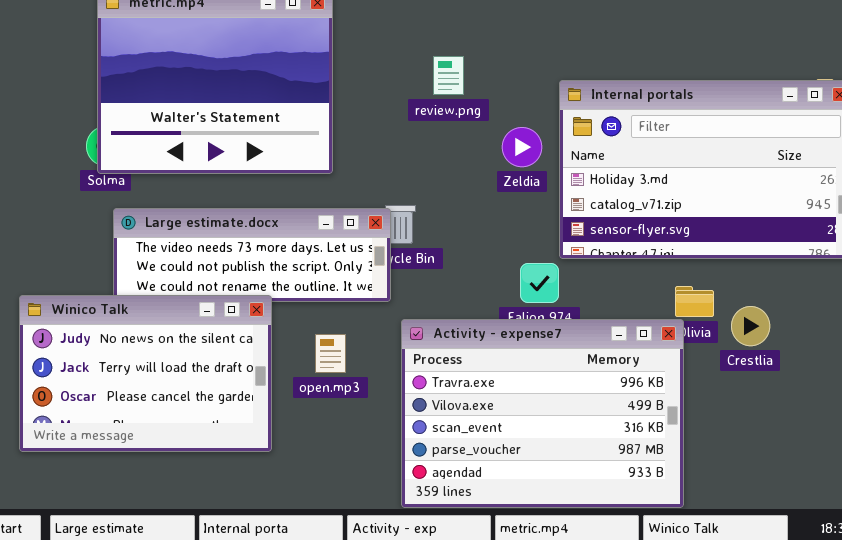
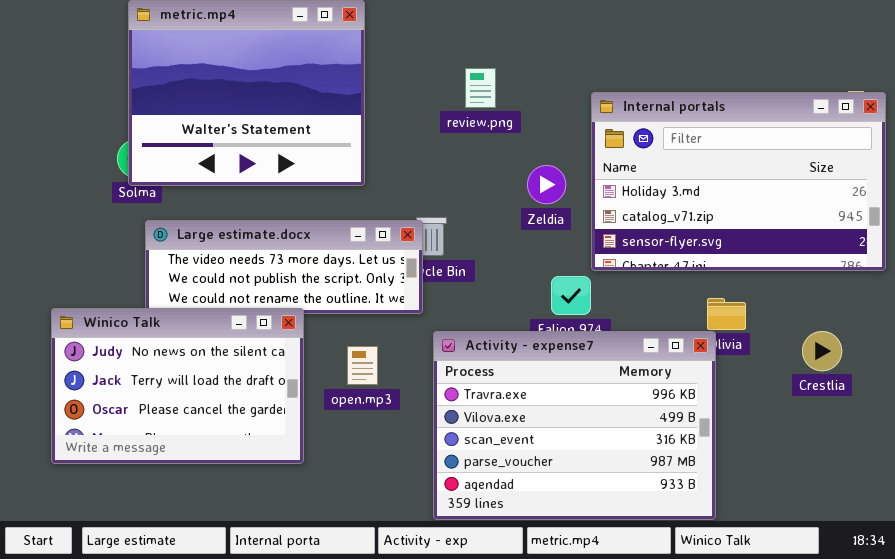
Zeldia: [502,127,542,167] -> [527,165,566,204], moved
Crestlia: [731,306,770,346] -> [802,331,842,371], moved

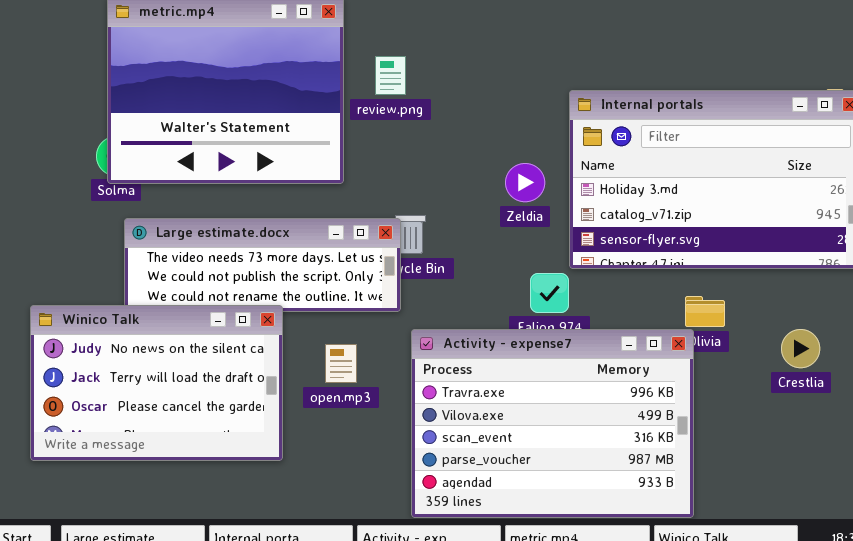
review.png: [465,68,496,108] -> [375,56,406,95], moved

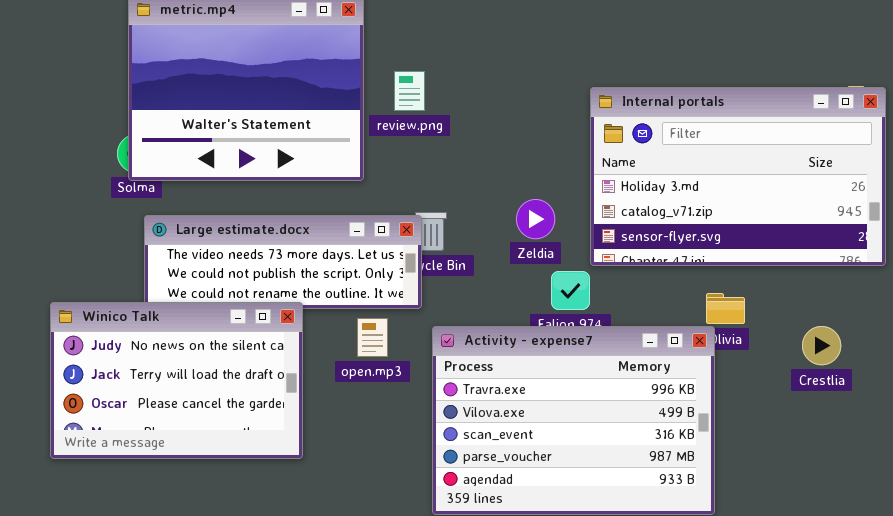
review.png: [375,56,406,95] -> [394,71,425,111], moved
Zeldia: [505,163,545,202] -> [516,199,555,239], moved
open.mp3: [325,344,357,383] -> [357,318,388,357], moved

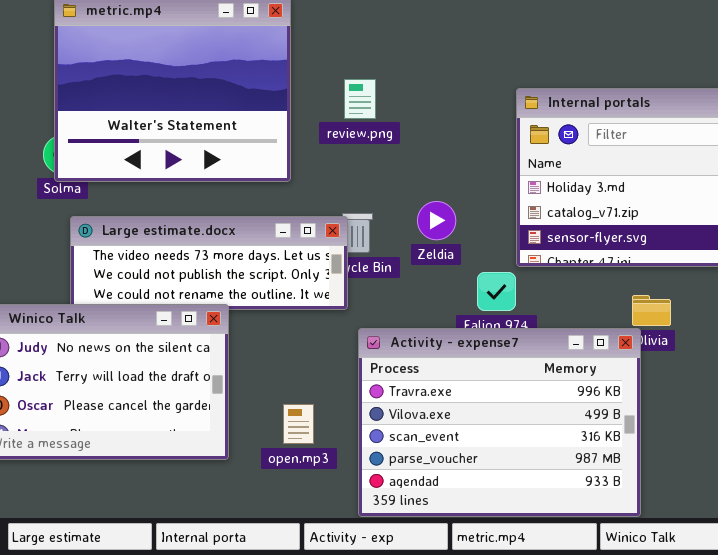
review.png: [394,71,425,111] -> [344,79,376,119], moved
Zeldia: [516,199,555,239] -> [417,201,456,240], moved
open.mp3: [357,318,388,357] -> [283,404,314,444], moved

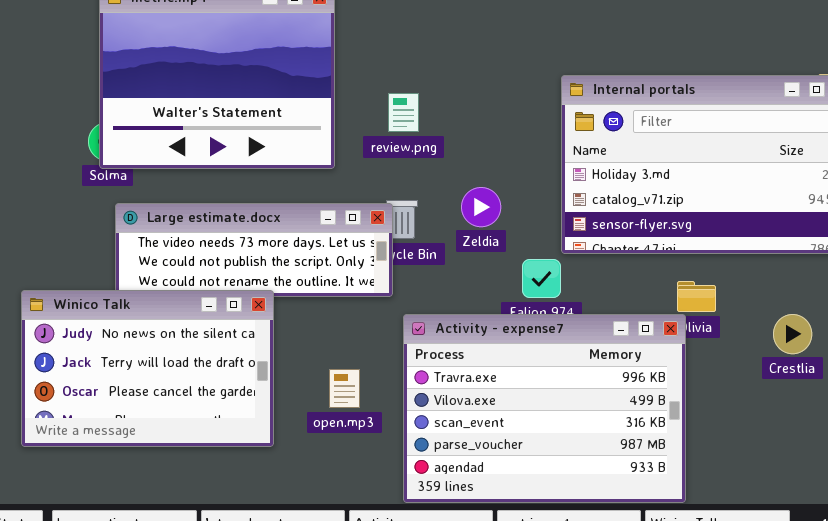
review.png: [344,79,376,119] -> [388,93,419,132], moved
open.mp3: [283,404,314,444] -> [329,369,360,408], moved

